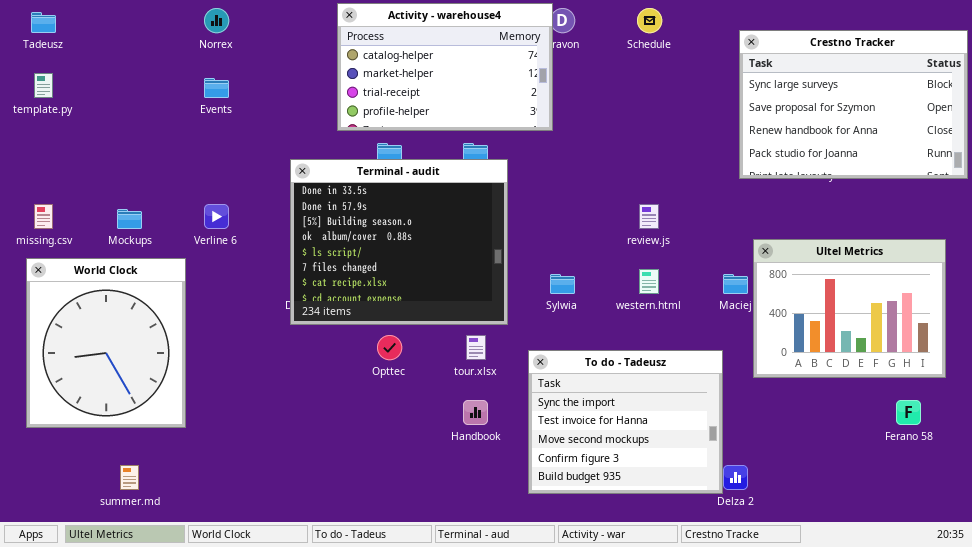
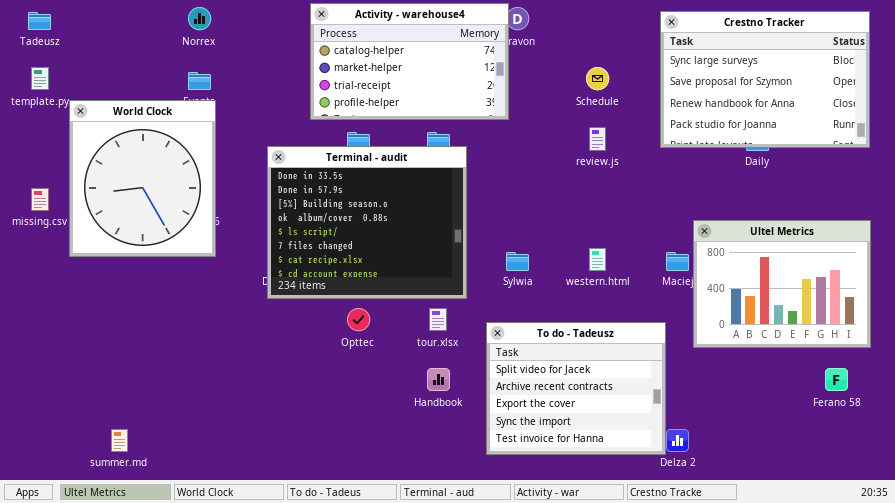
Schedule: [637,8,662,33] -> [586,67,609,90], moved
Crestno Tracker: [739,30,968,179] -> [660,11,870,148], moved
review.js: [639,204,659,229] -> [589,127,606,151], moved
World Clock: [26,258,186,428] -> [69,100,216,257], moved
To do - Tadeusz: [528,350,723,494] -> [486,322,666,455], scrolled up 3 rows

